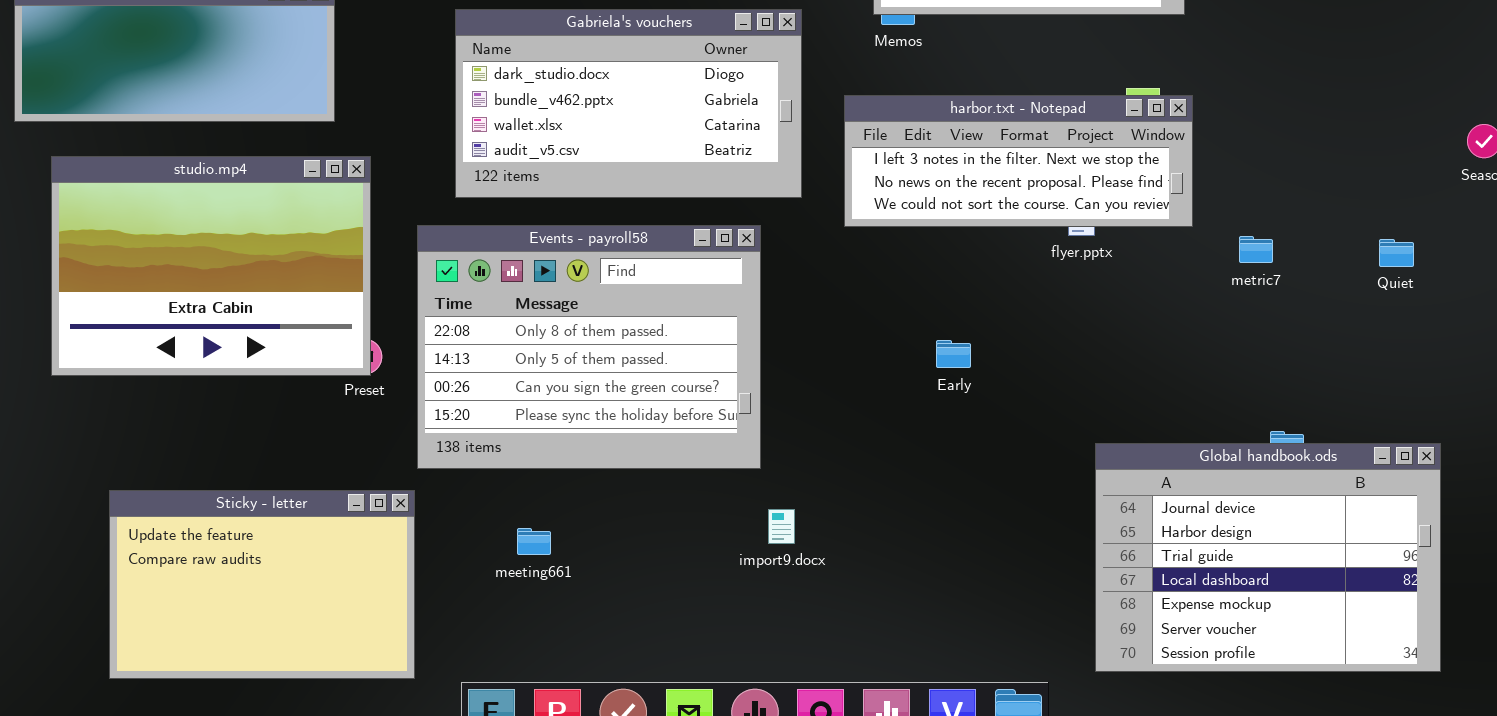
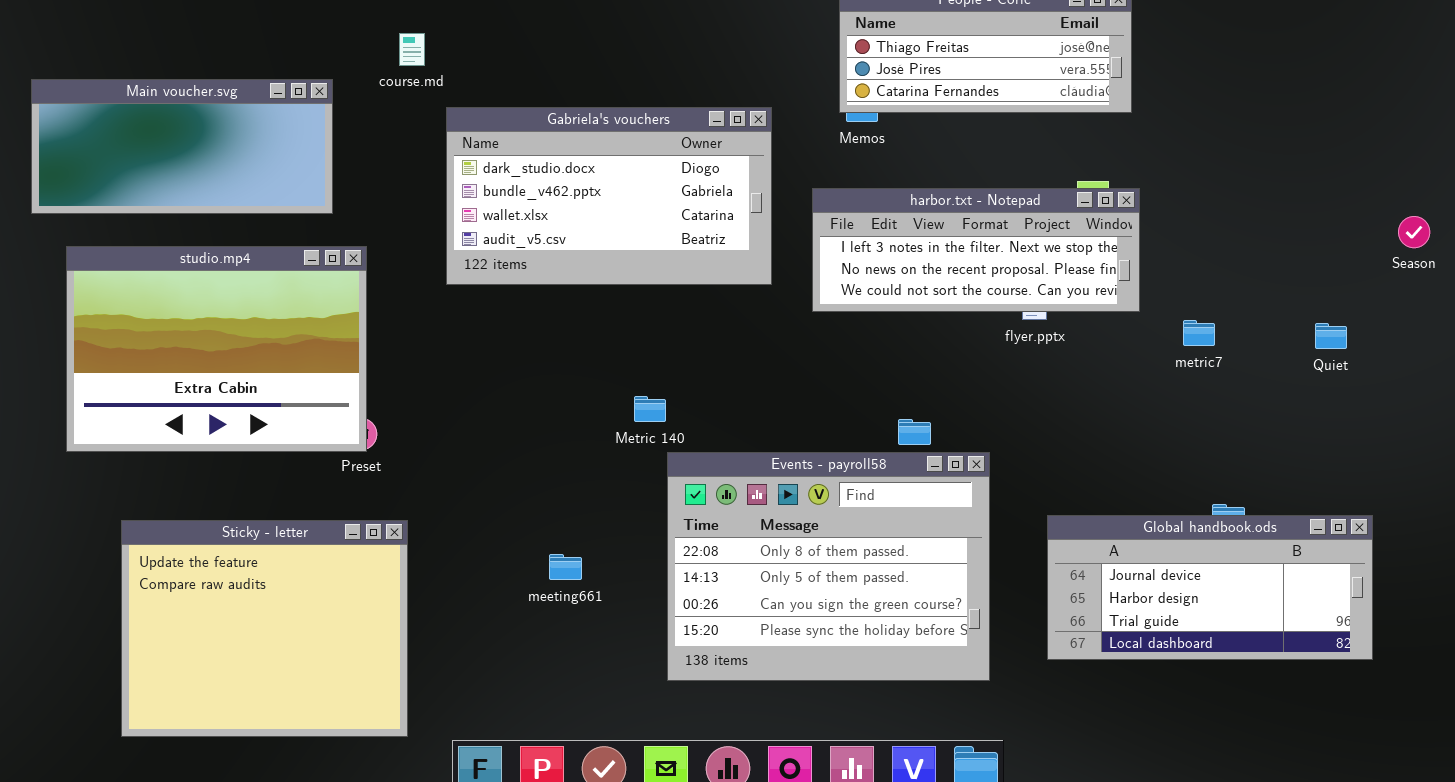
Events - payroll58: [417,225,761,469] -> [667,452,990,681], moved
Global handbook.ods: [1095,443,1441,672] -> [1047,515,1373,660], resized
Sticky - letter: [109,490,415,679] -> [121,520,408,737], resized
meeting661: [517,528,551,555] -> [549,554,582,580], moved

